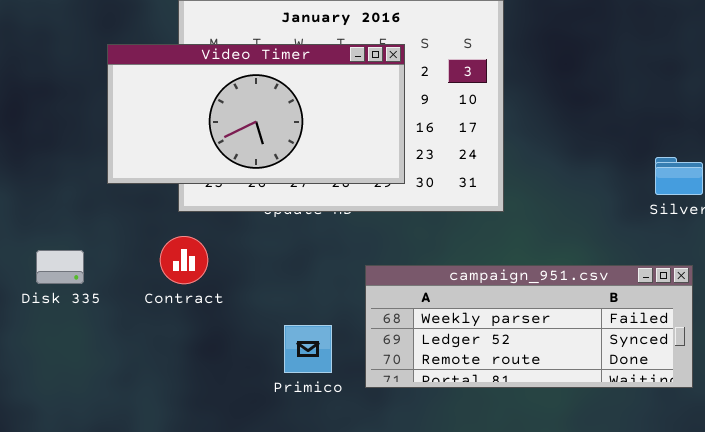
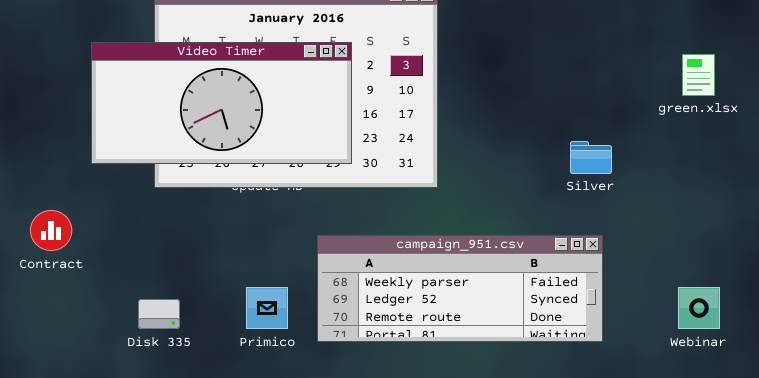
Contract: [160,236,208,284] -> [30,210,72,251], moved
Disk 335: [36,250,84,284] -> [138,299,180,329], moved

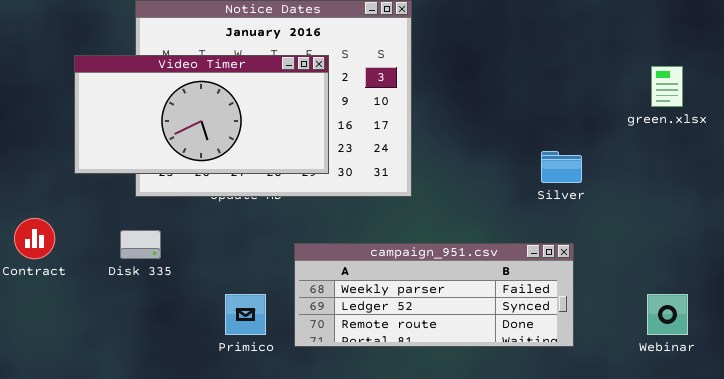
Disk 335: [138,299,180,329] -> [120,230,161,259], moved

